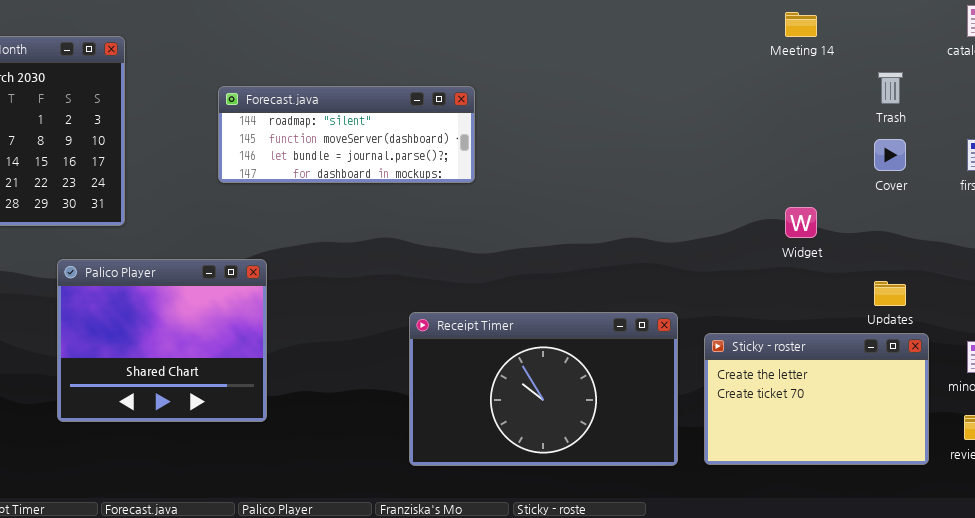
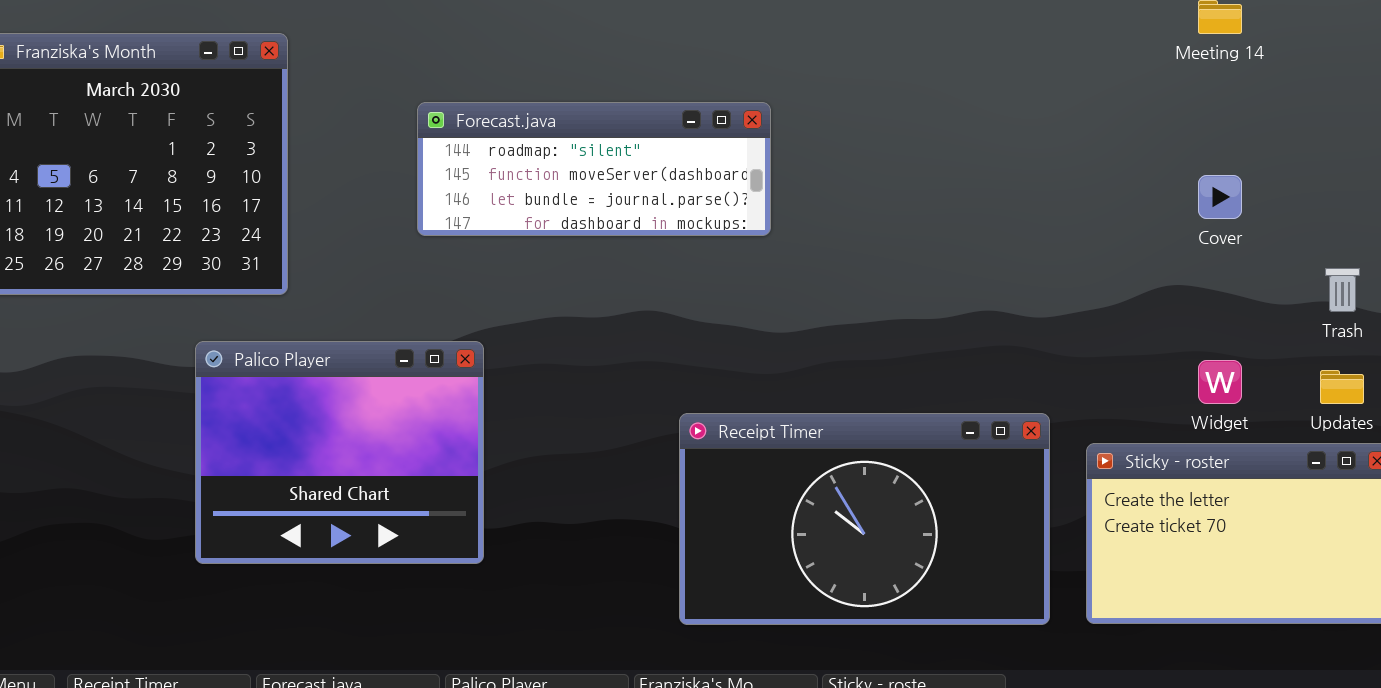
Trash: [878,72,903,104] -> [1325,268,1360,312], moved
Cover: [874,139,906,171] -> [1198,175,1242,219], moved
Widget: [785,207,817,238] -> [1198,360,1242,404], moved

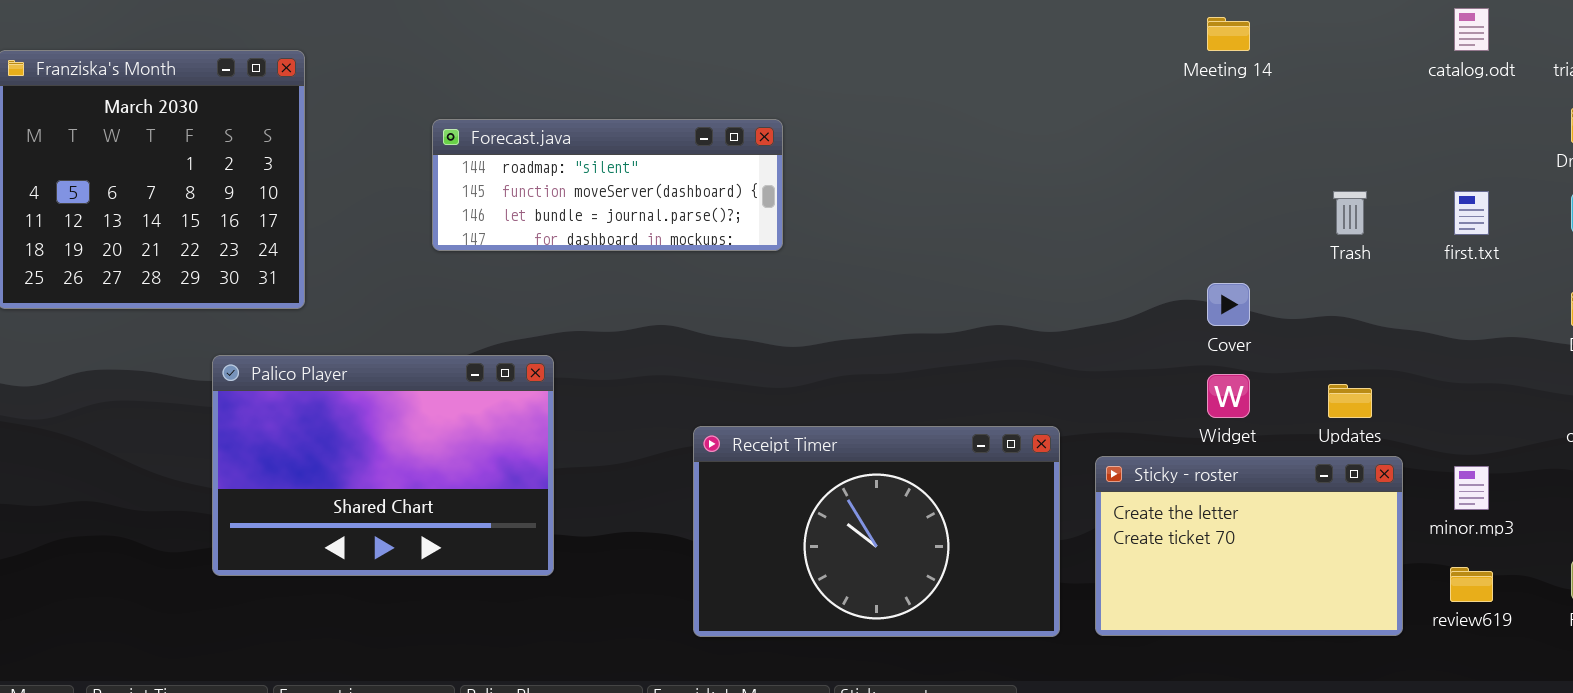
Cover: [1198,175,1242,219] -> [1207,283,1250,326], moved
Trash: [1325,268,1360,312] -> [1333,191,1367,235], moved
Palico Player: [195,341,484,564] -> [212,355,554,576], resized

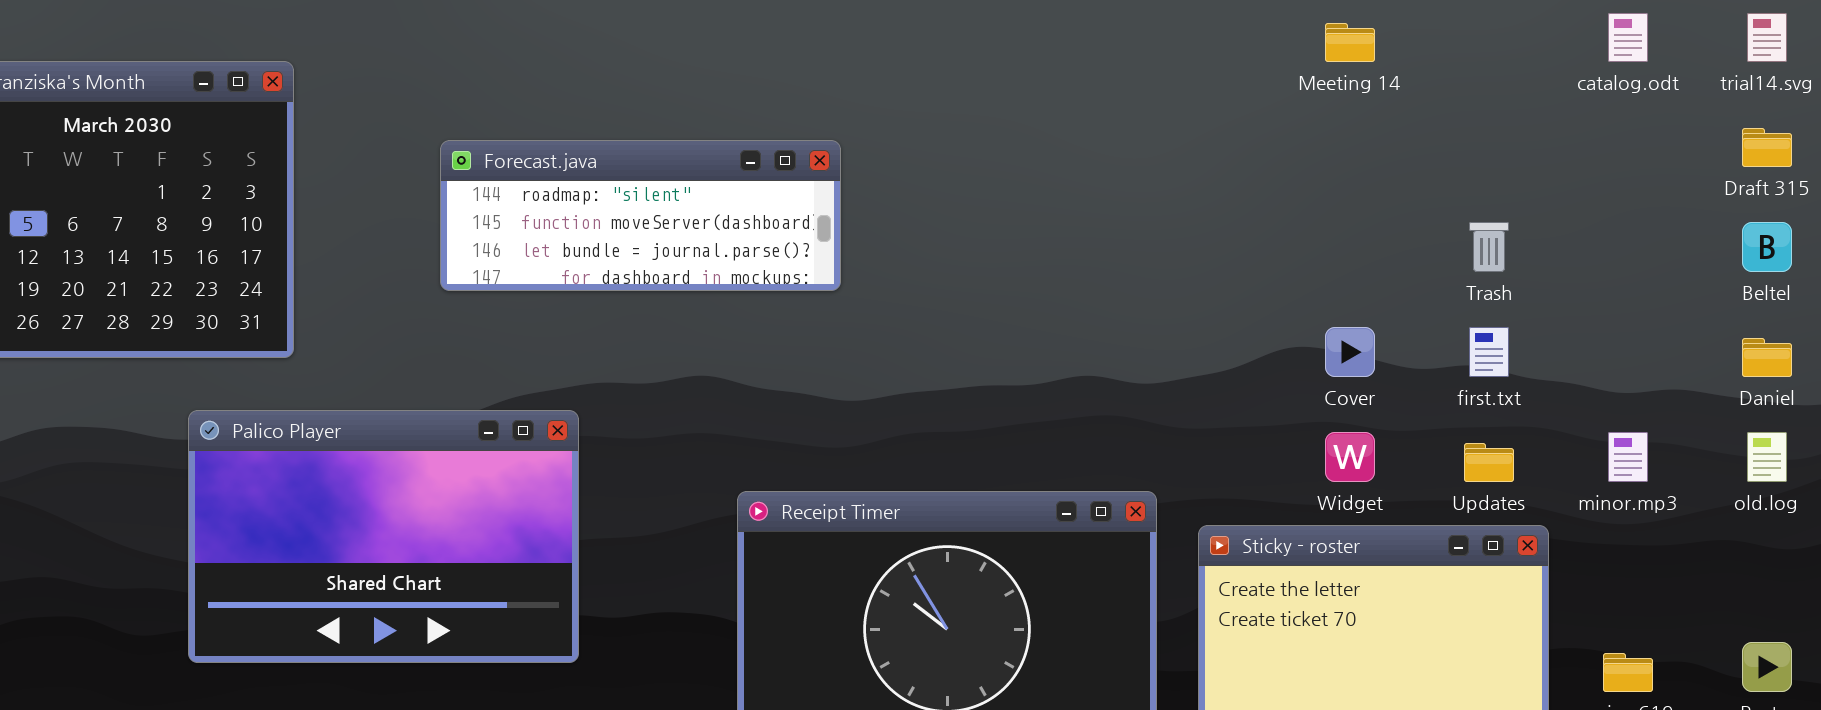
first.txt: [1454,191,1489,235] -> [1469,327,1509,377], moved
minor.mp3: [1454,466,1489,510] -> [1608,432,1648,482], moved

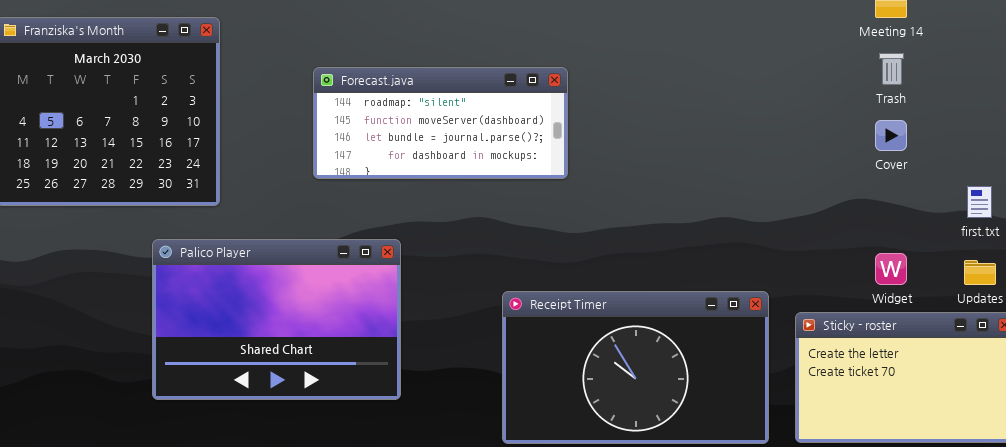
Forecast.java: [440,140,841,291] -> [313,67,568,179], resized
Trash: [1469,222,1509,272] -> [879,53,904,85], moved
Cover: [1325,327,1375,377] -> [875,120,907,151], moved

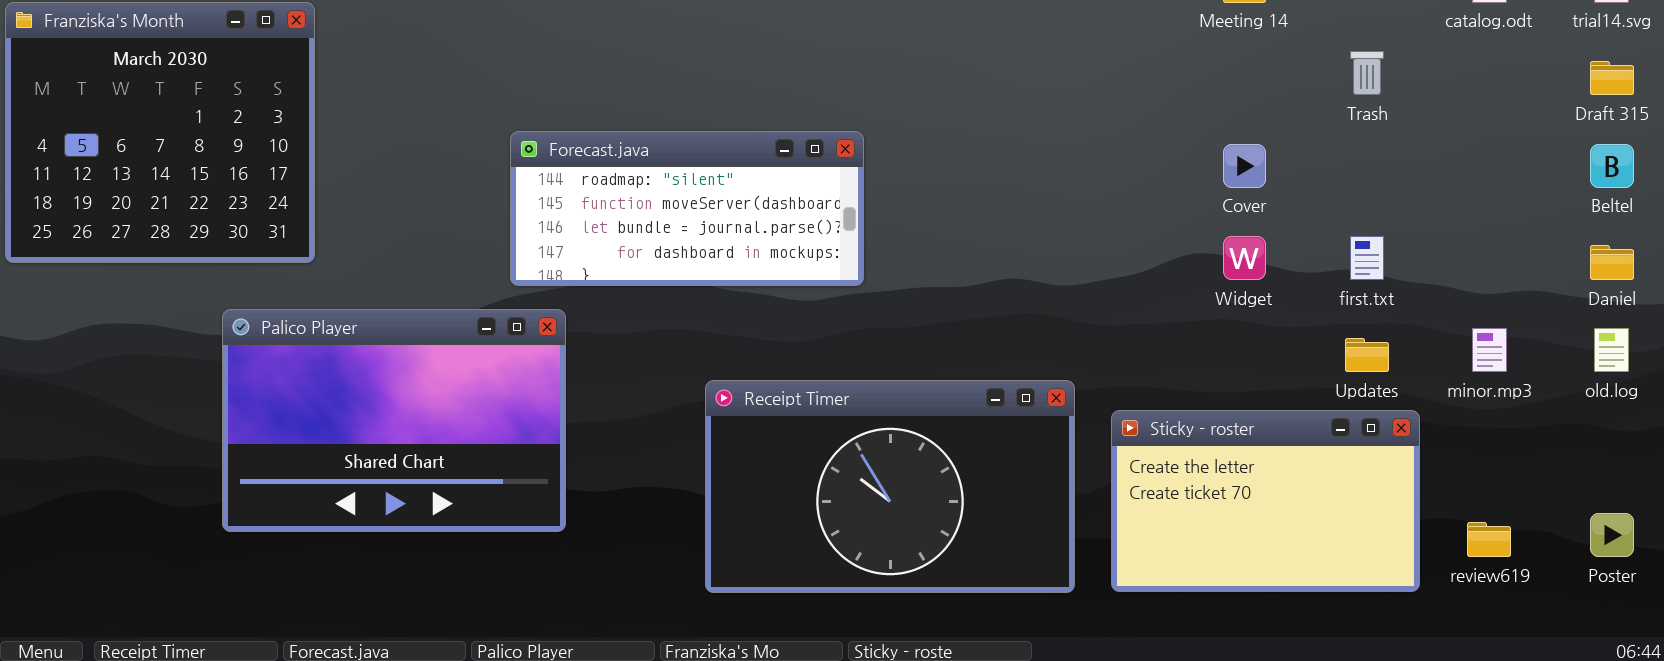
Trash: [879,53,904,85] -> [1350,51,1384,95], moved
Forecast.java: [313,67,568,179] -> [510,131,864,286], moved
Widget: [875,253,907,285] -> [1223,236,1266,280], moved

